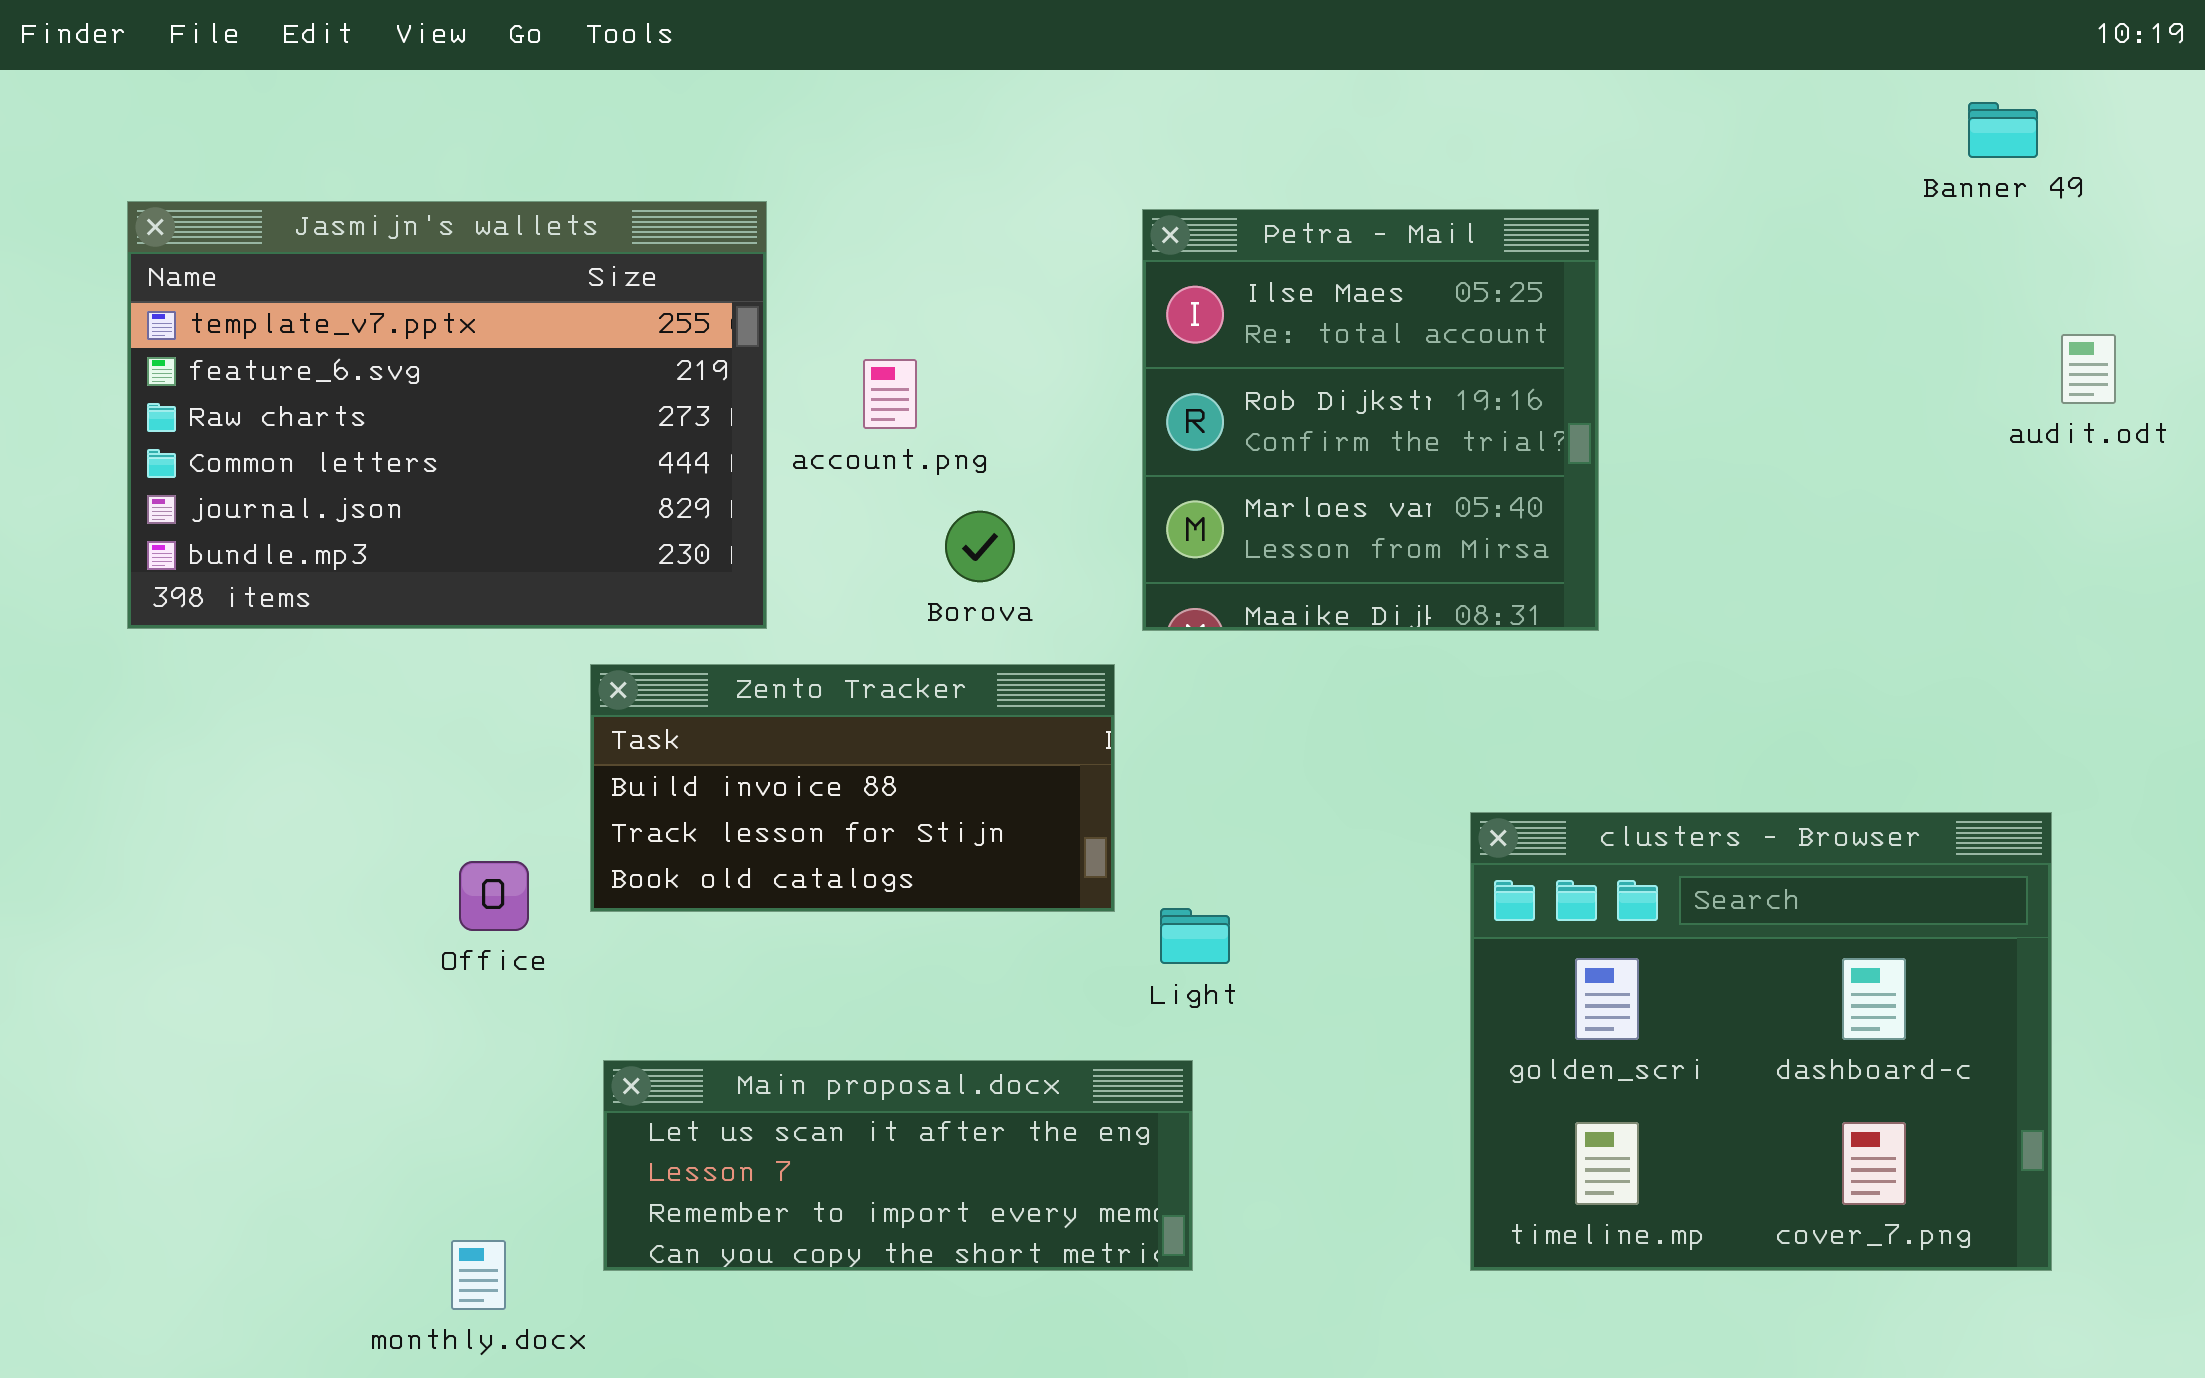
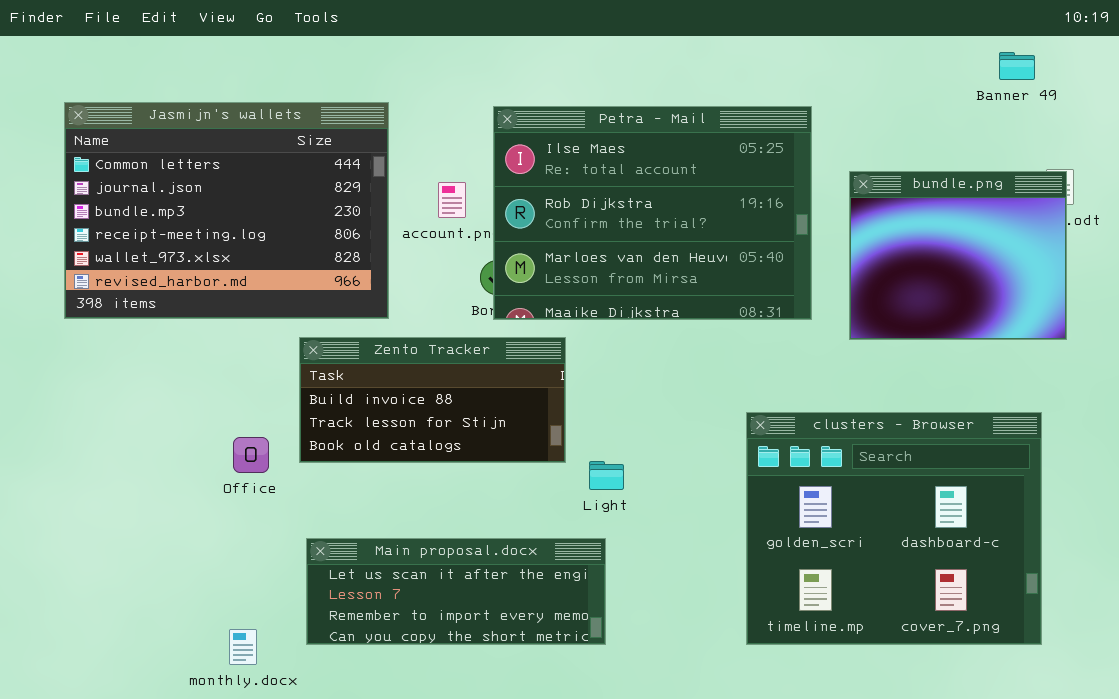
Jasmijn's wallets: [127,201,767,629] -> [64,102,389,319], scrolled down 3 rows
Petra - Mail: [1142,209,1599,631] -> [493,106,812,320], resized
bundle.png: none -> [849,171,1067,340], opened

